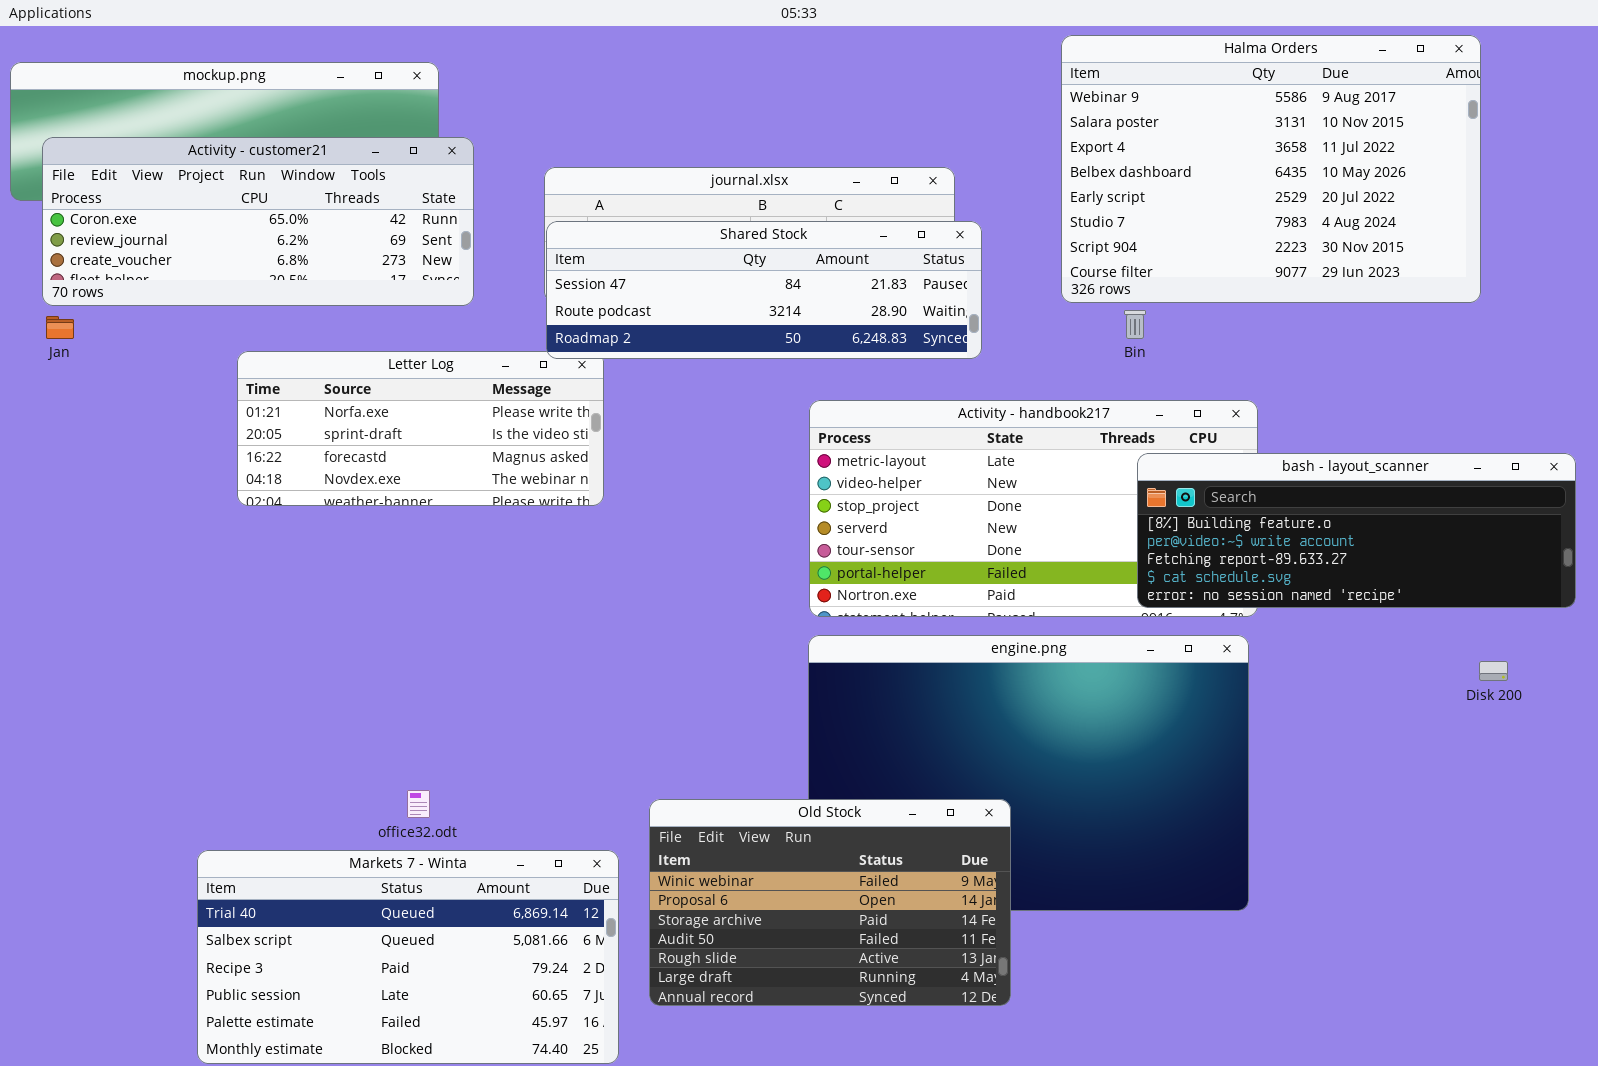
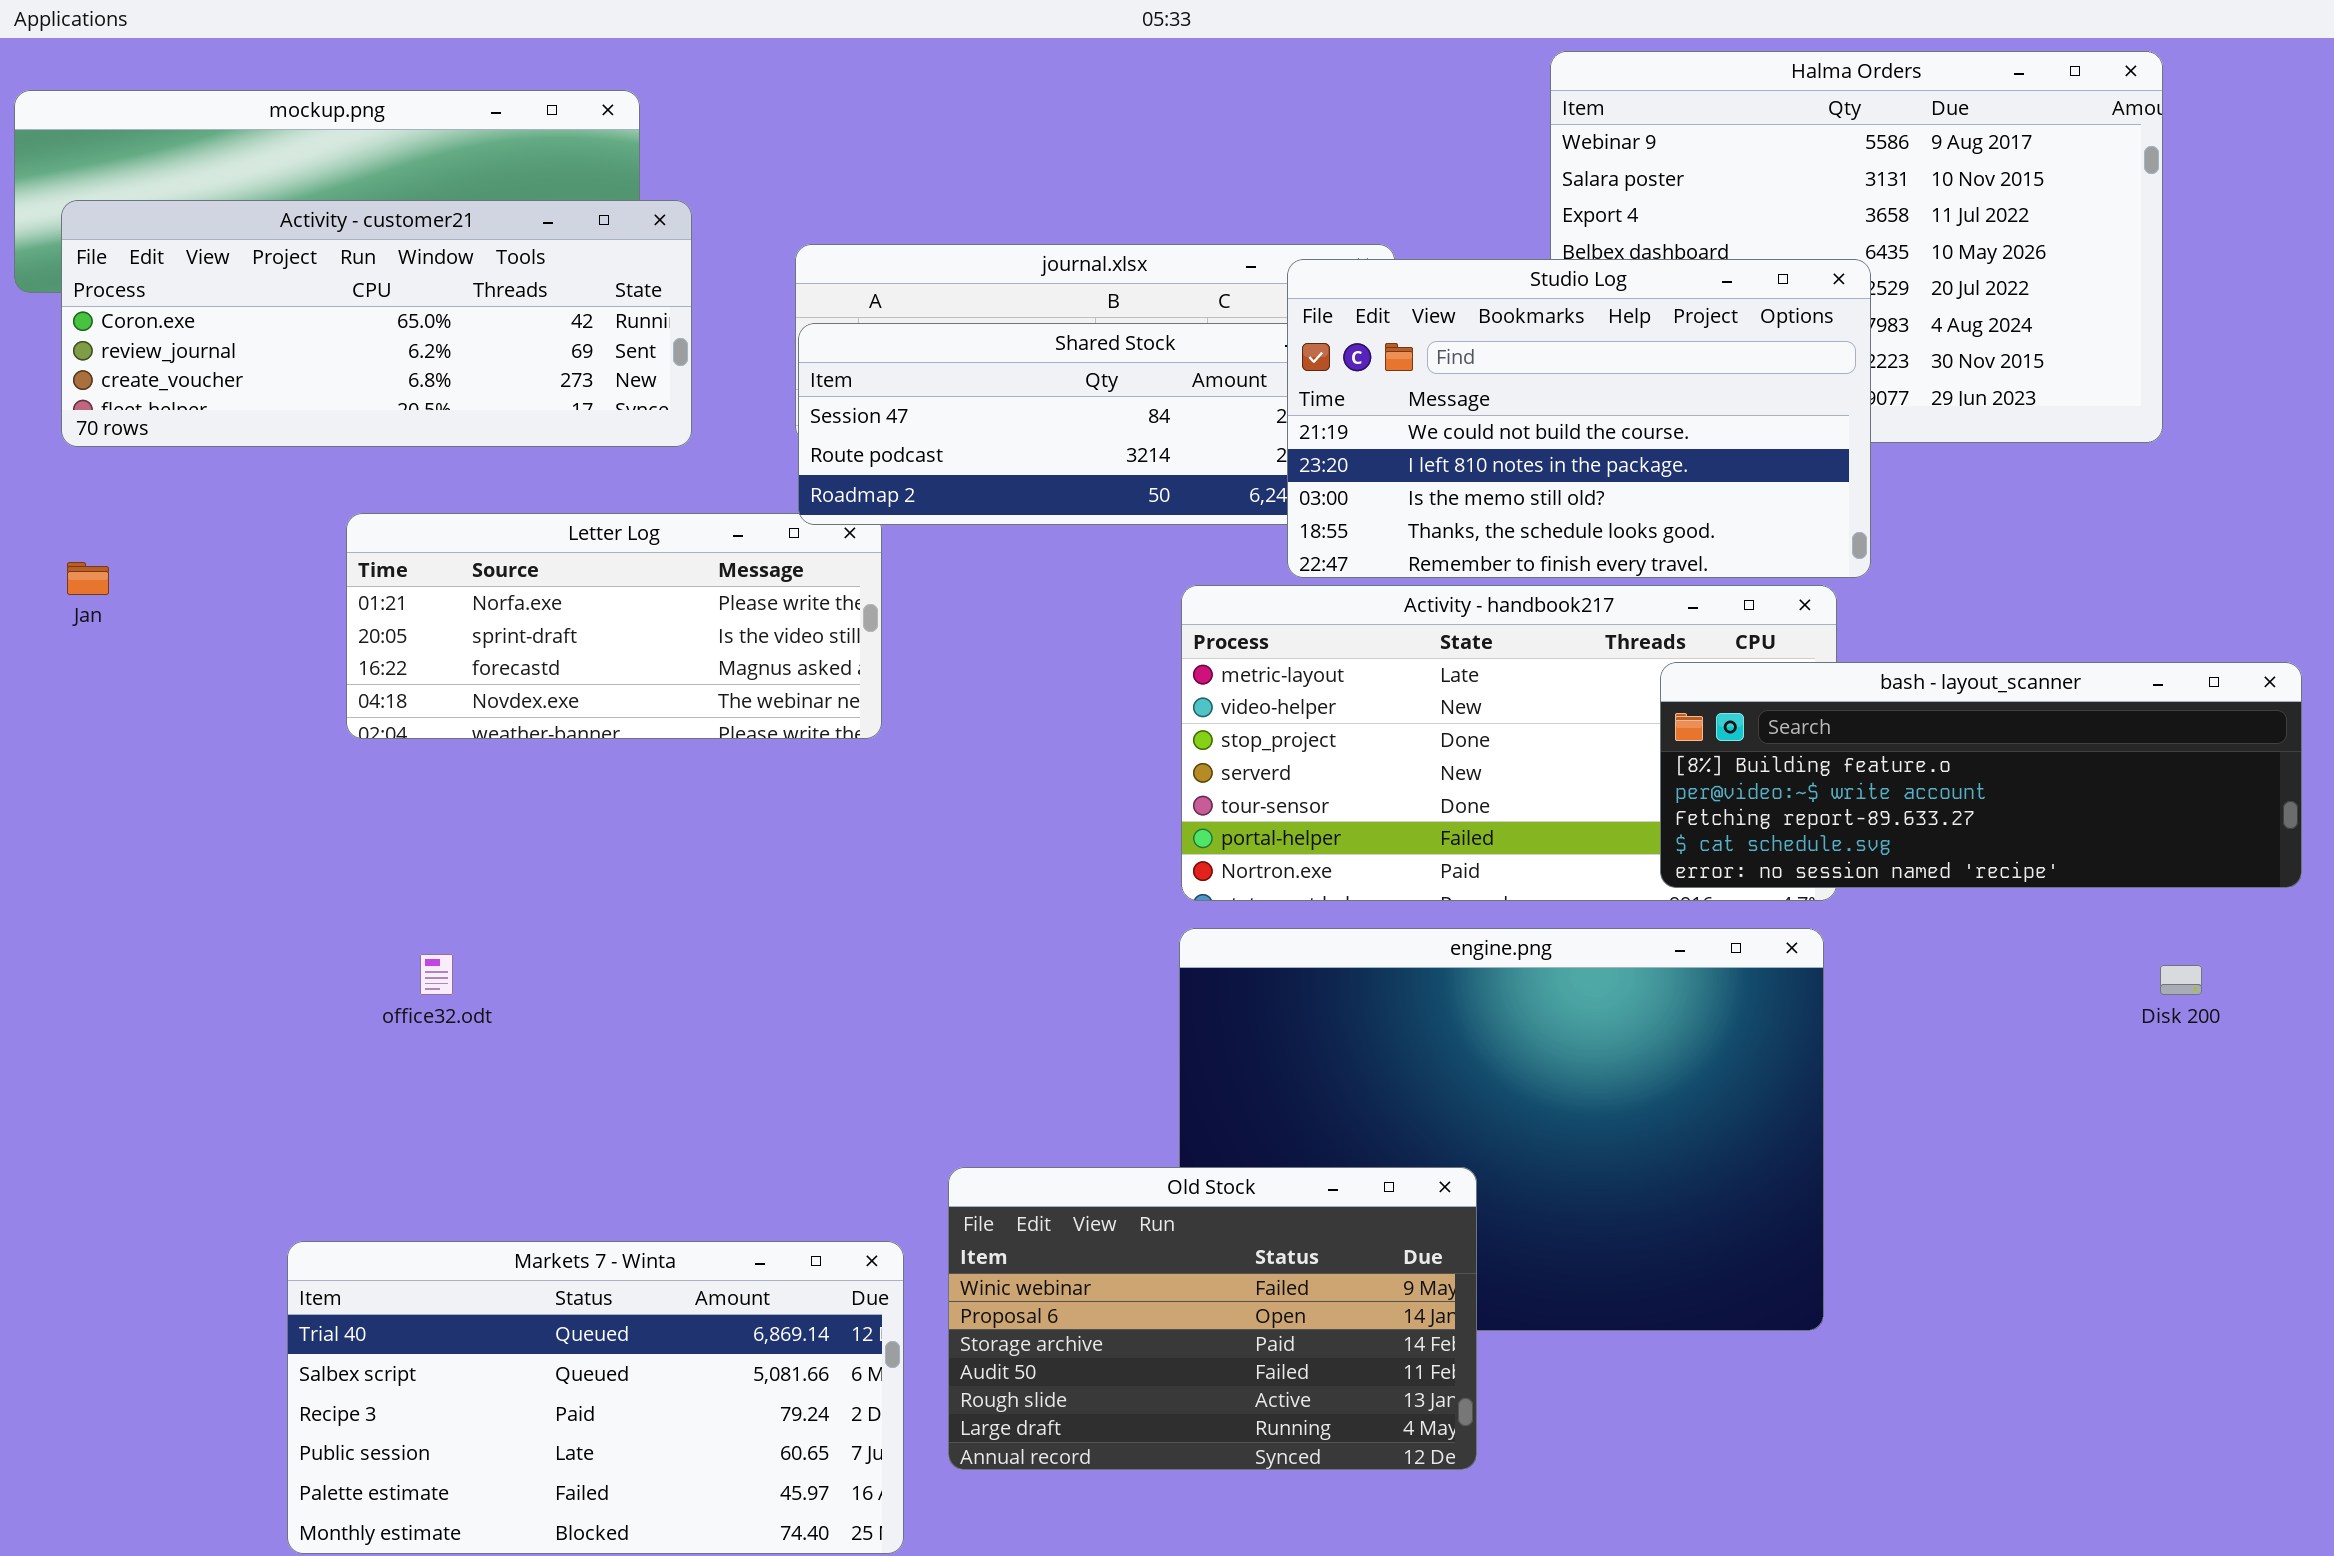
Studio Log: none -> [1287,259,1871,578], opened
Jan: [46,316,74,339] -> [67,562,109,595], moved
office32.odt: [407,790,430,818] -> [420,954,453,995], moved

